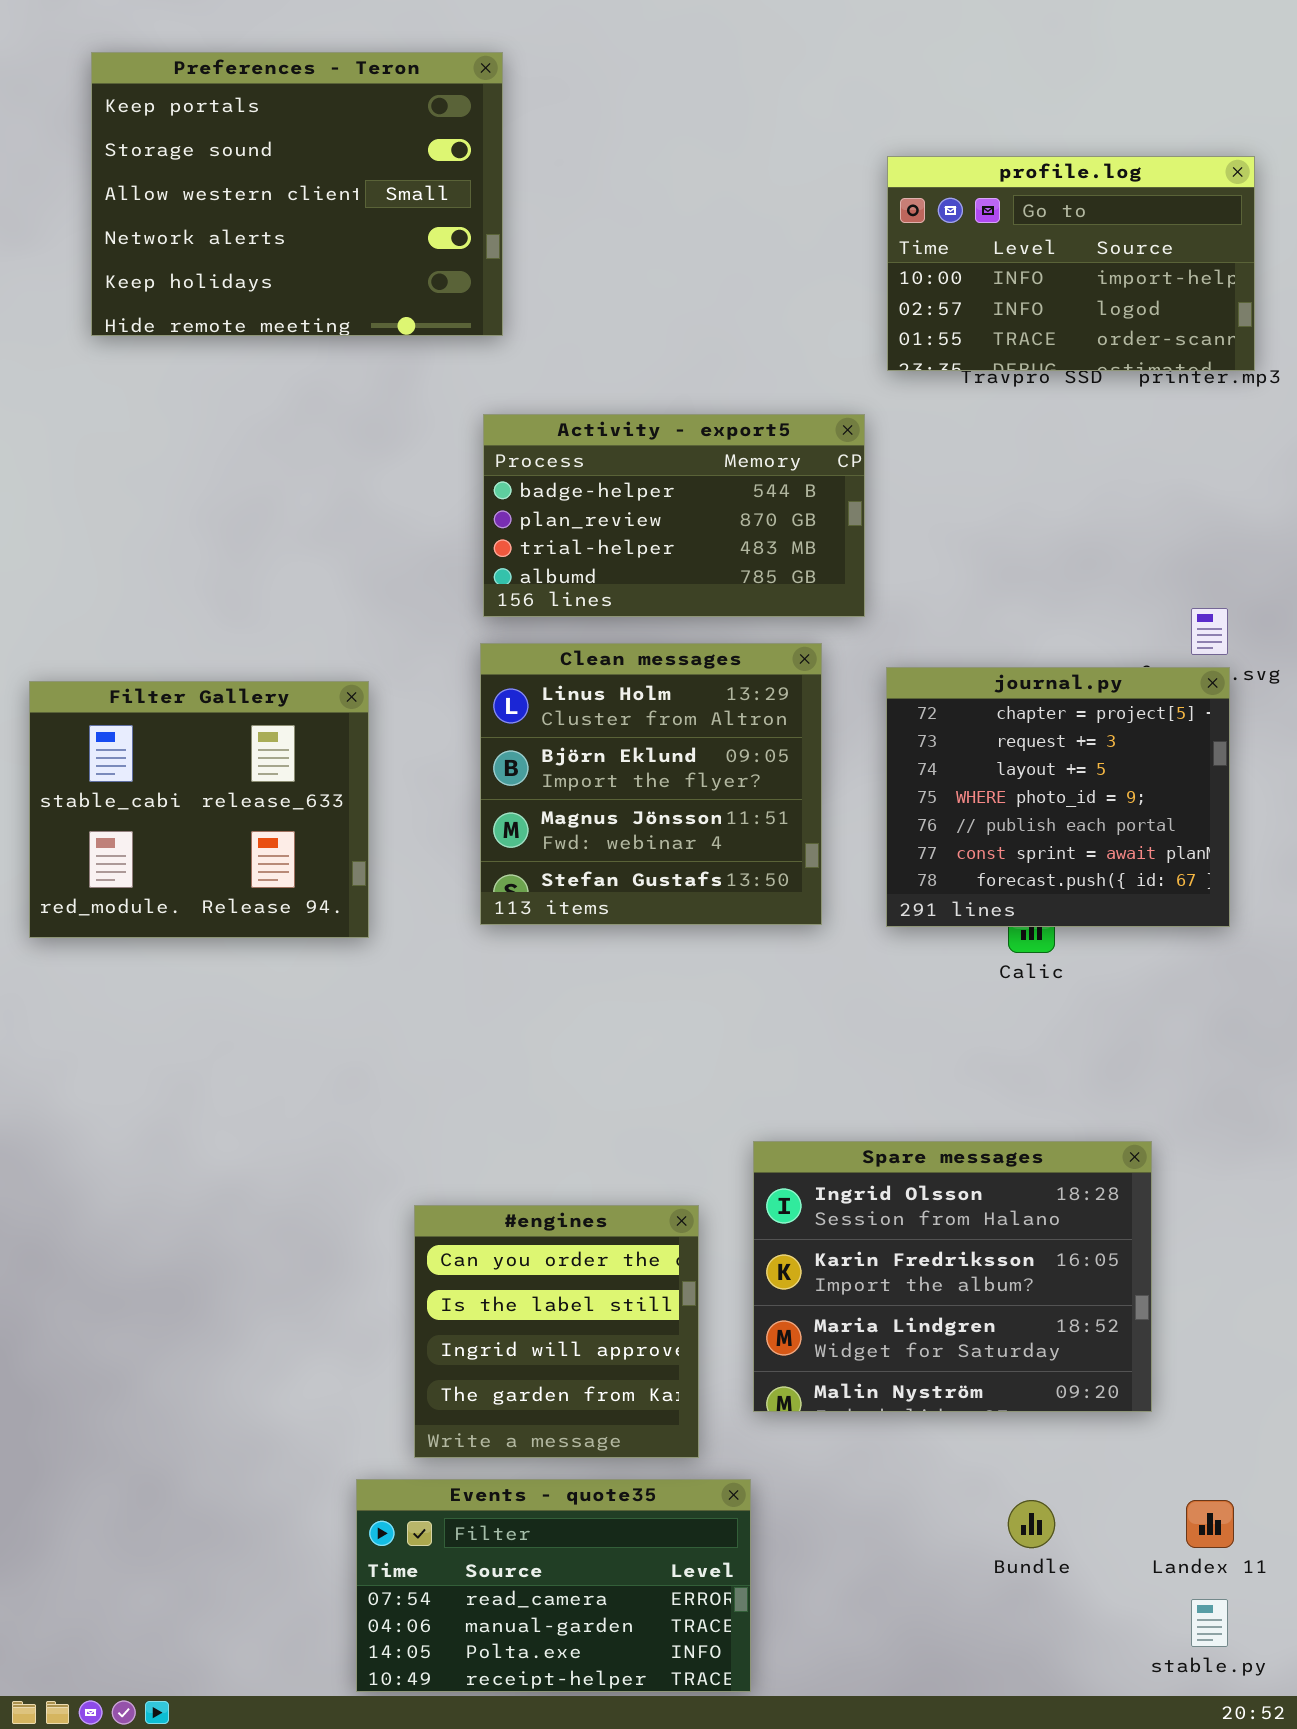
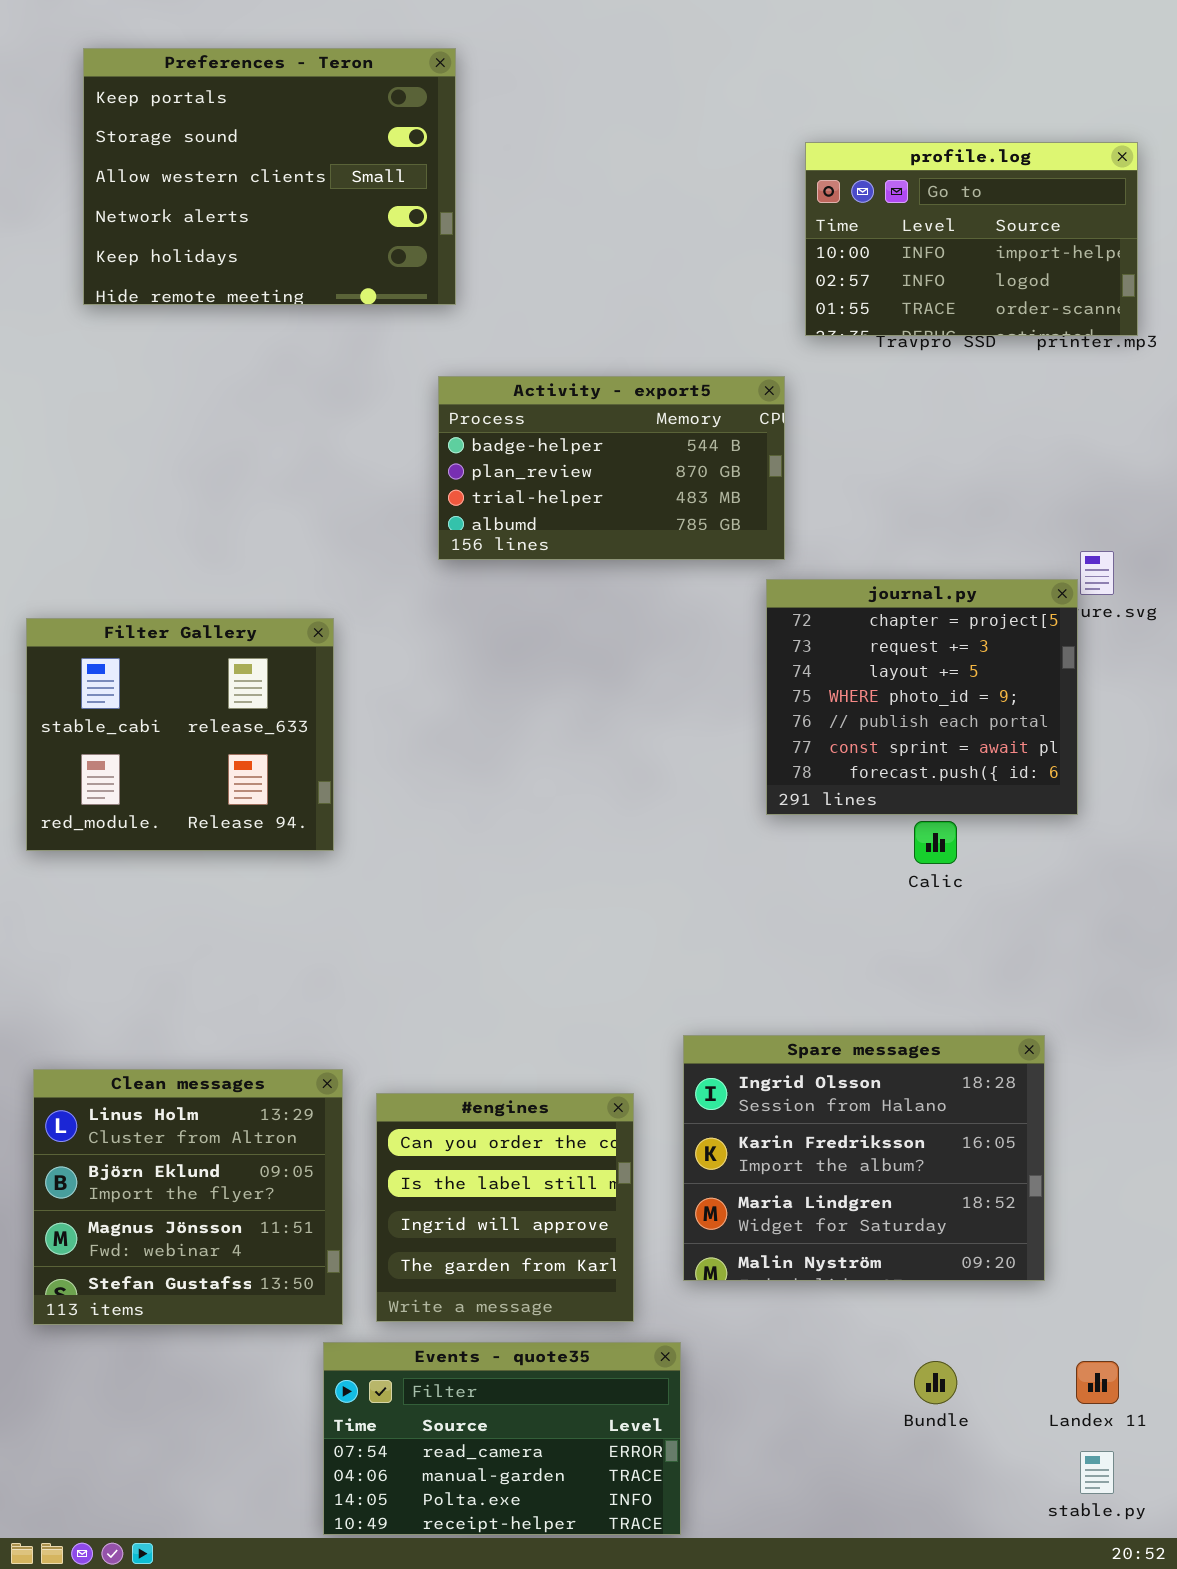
Clean messages: [480,643,822,925] -> [33,1069,343,1325], moved
journal.py: [886,667,1230,927] -> [766,579,1078,815], moved

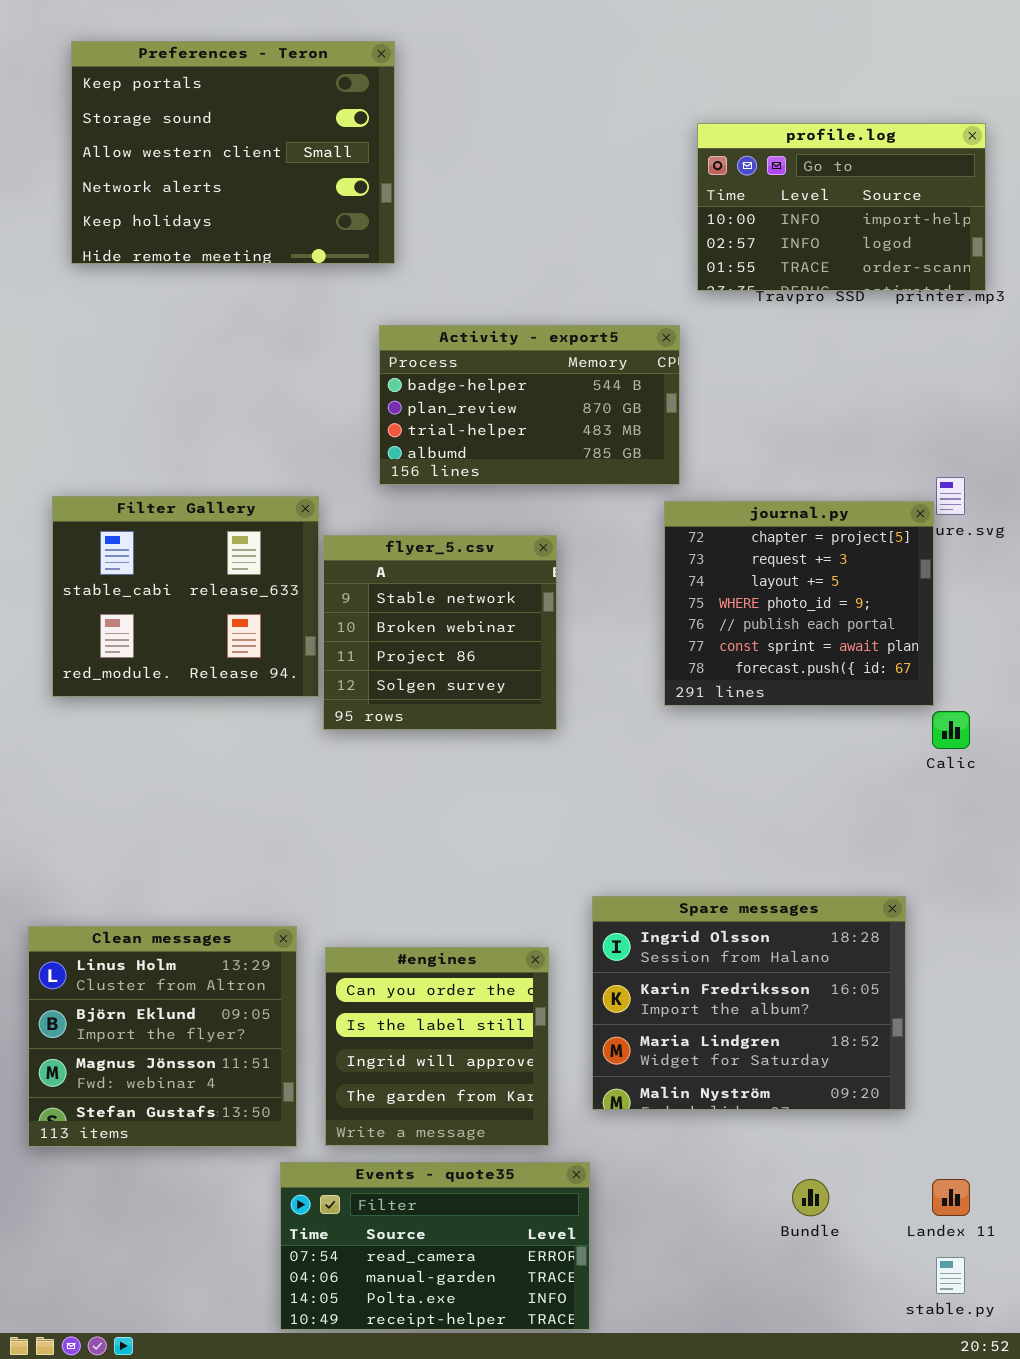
Filter Gallery: [26,618,334,851] -> [52,496,319,697], moved
flyer_5.csv: none -> [323,535,557,730], opened
Calic: [914,821,957,864] -> [932,711,970,749], moved

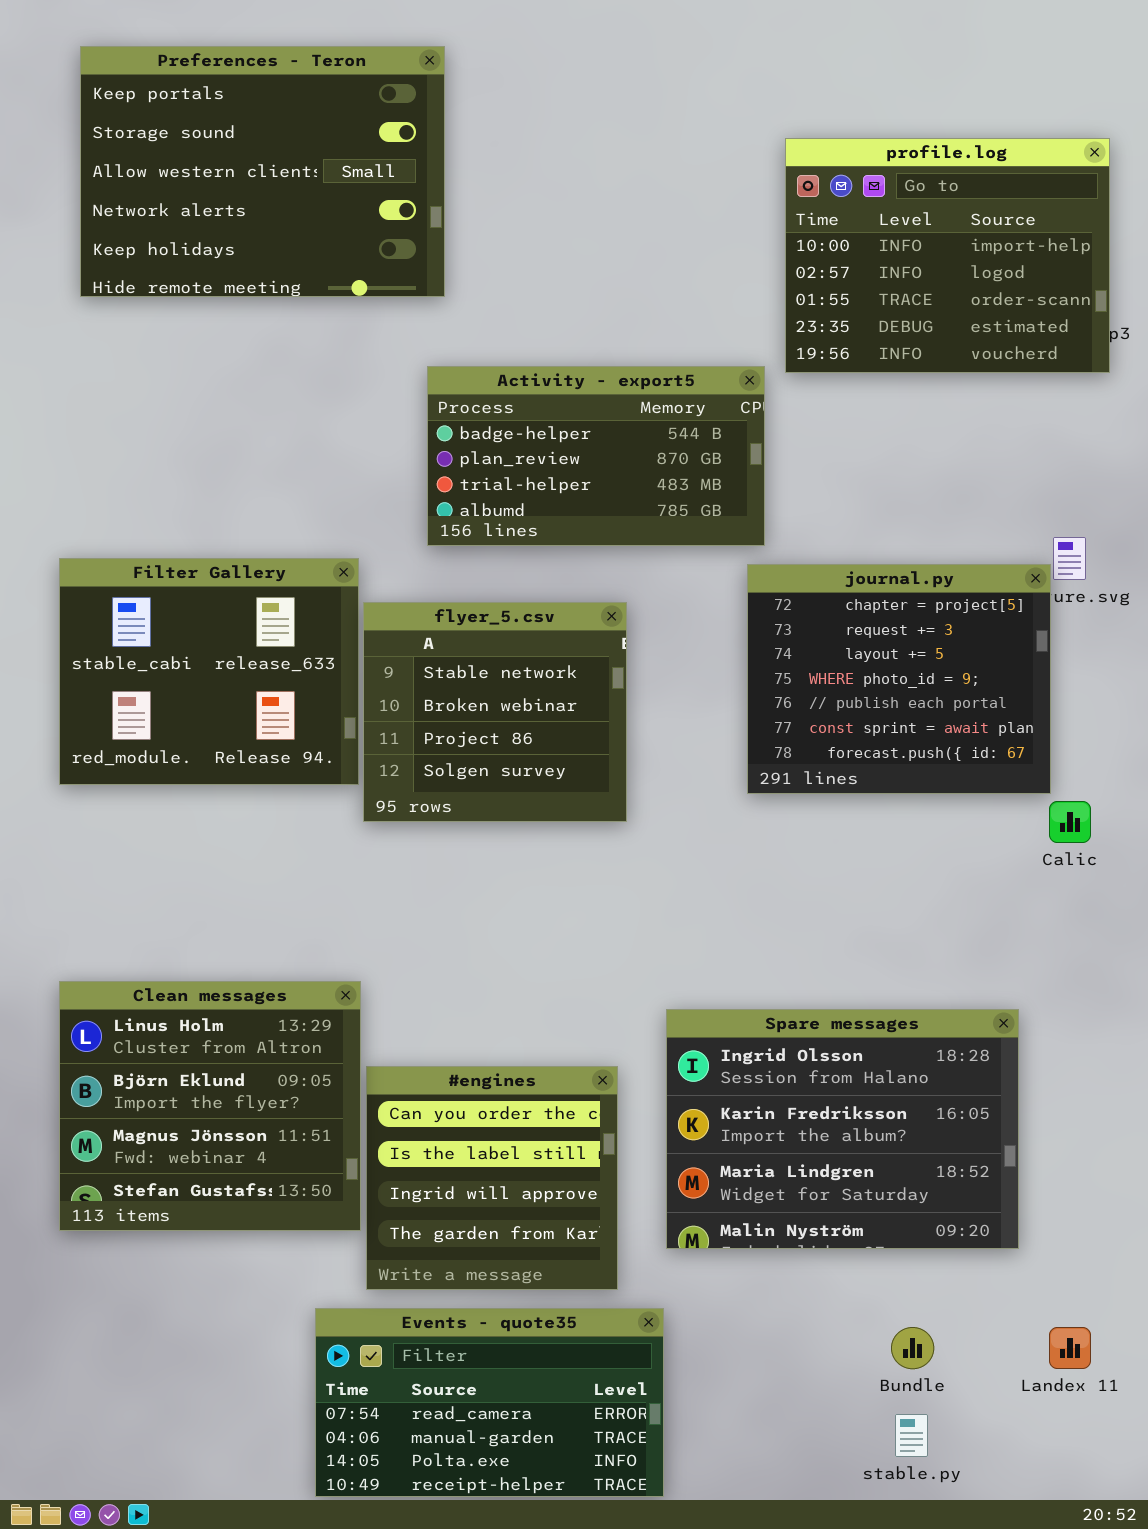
profile.log: [697,123,986,291] -> [785,138,1110,373], resized
Clean messages: [28,926,297,1147] -> [59,981,361,1231], moved
stable.py: [936,1257,965,1294] -> [895,1414,928,1457], moved

